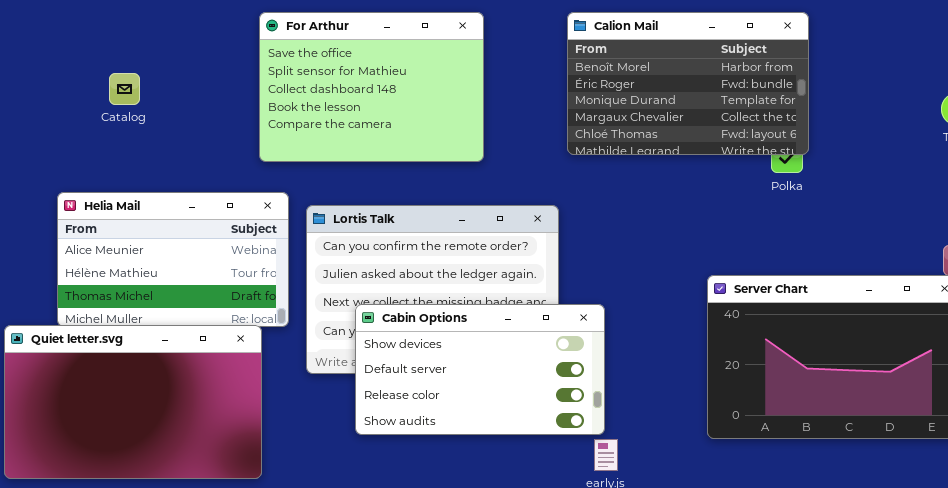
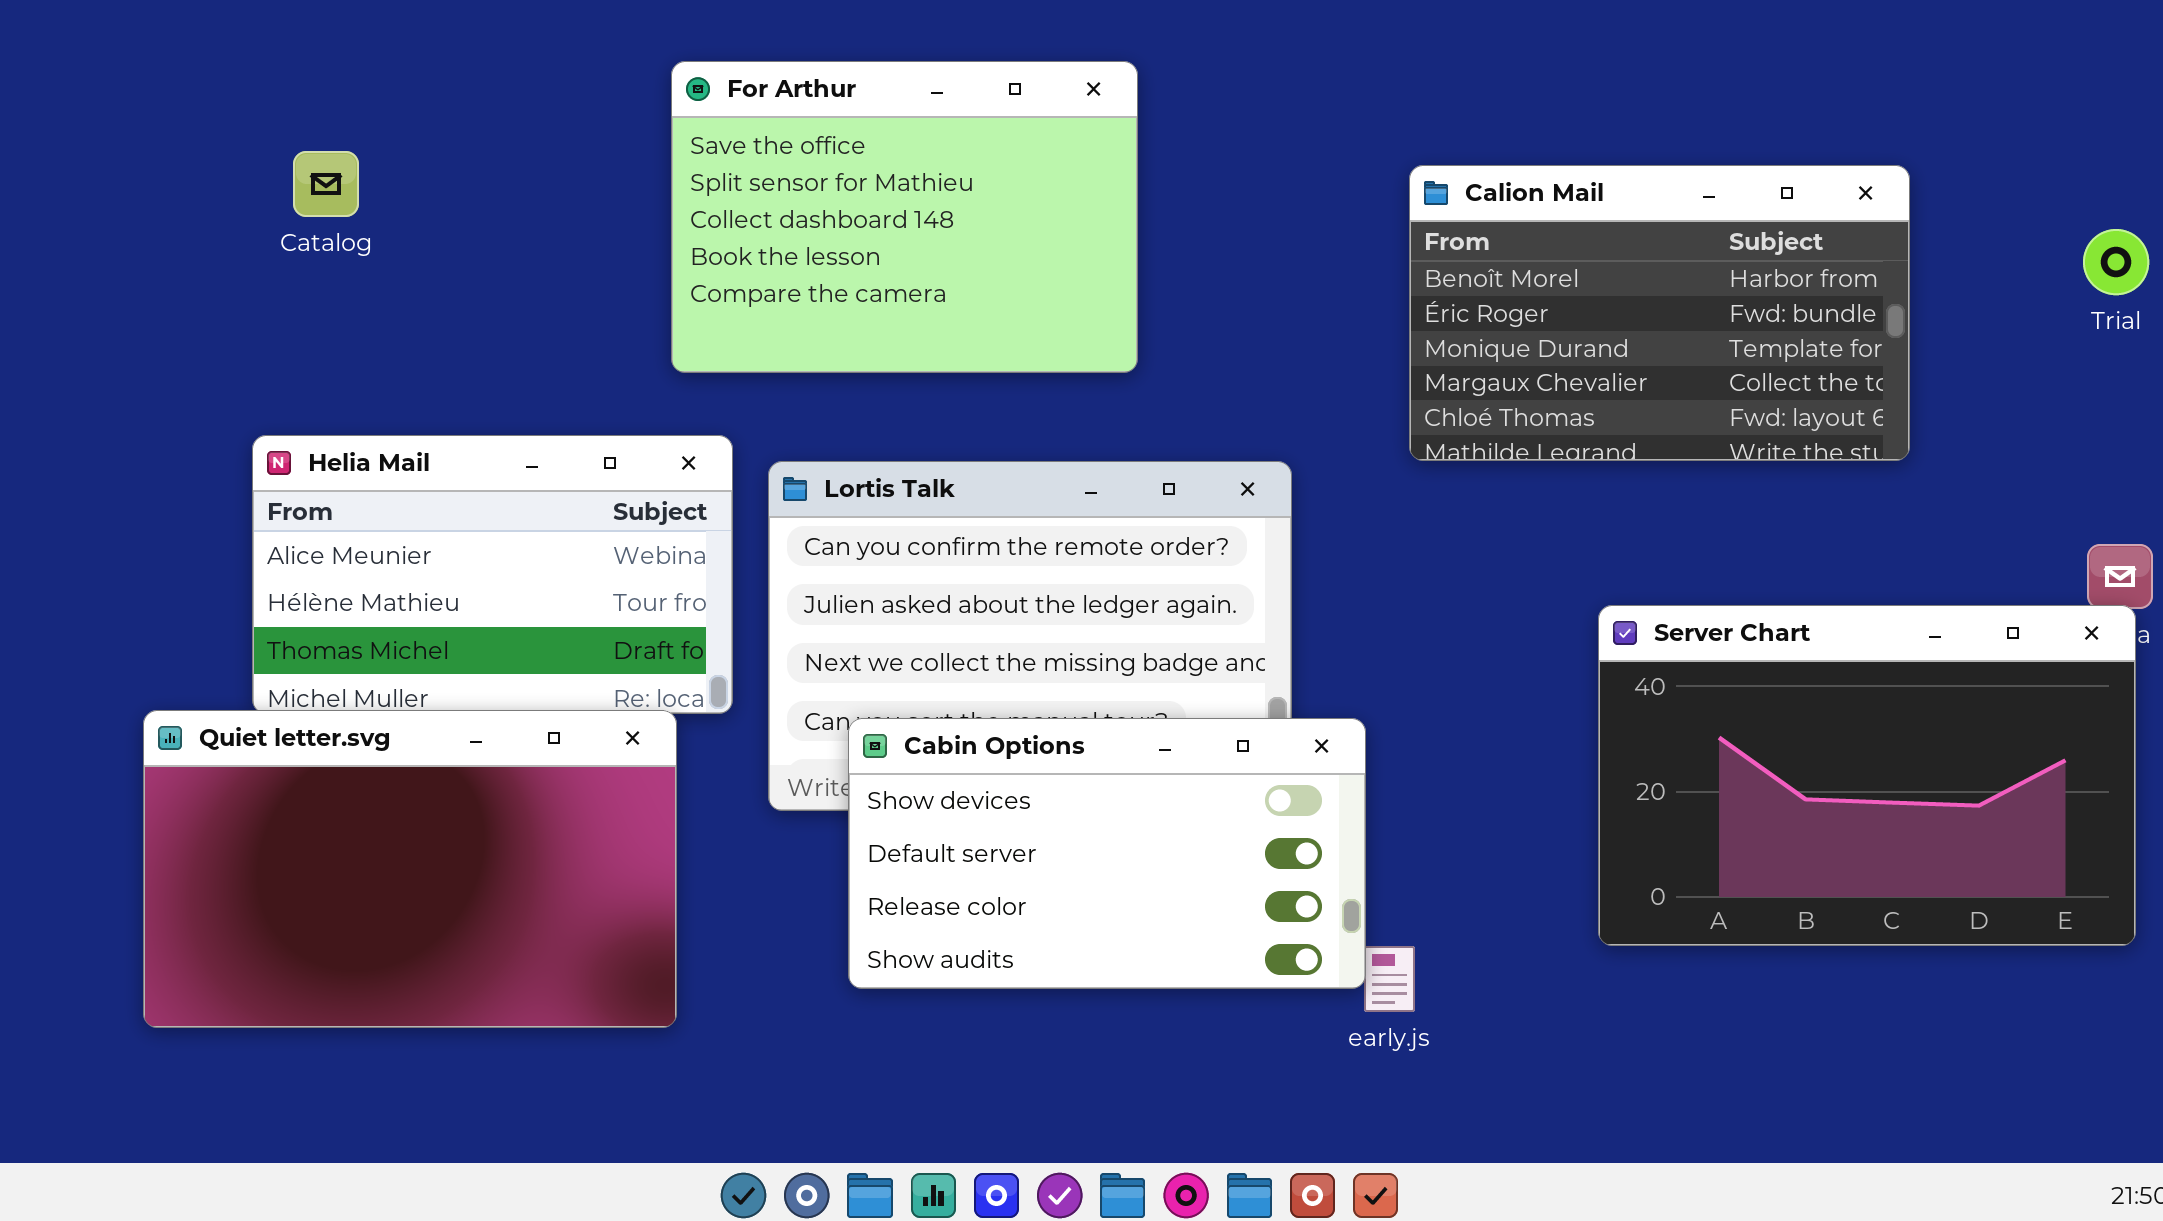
Calion Mail: [567,12,809,155] -> [1409,165,1910,461], moved
Catalog: [109,73,140,105] -> [293,151,359,217], moved
Cabin Options: [355,304,605,435] -> [848,718,1366,989], moved

